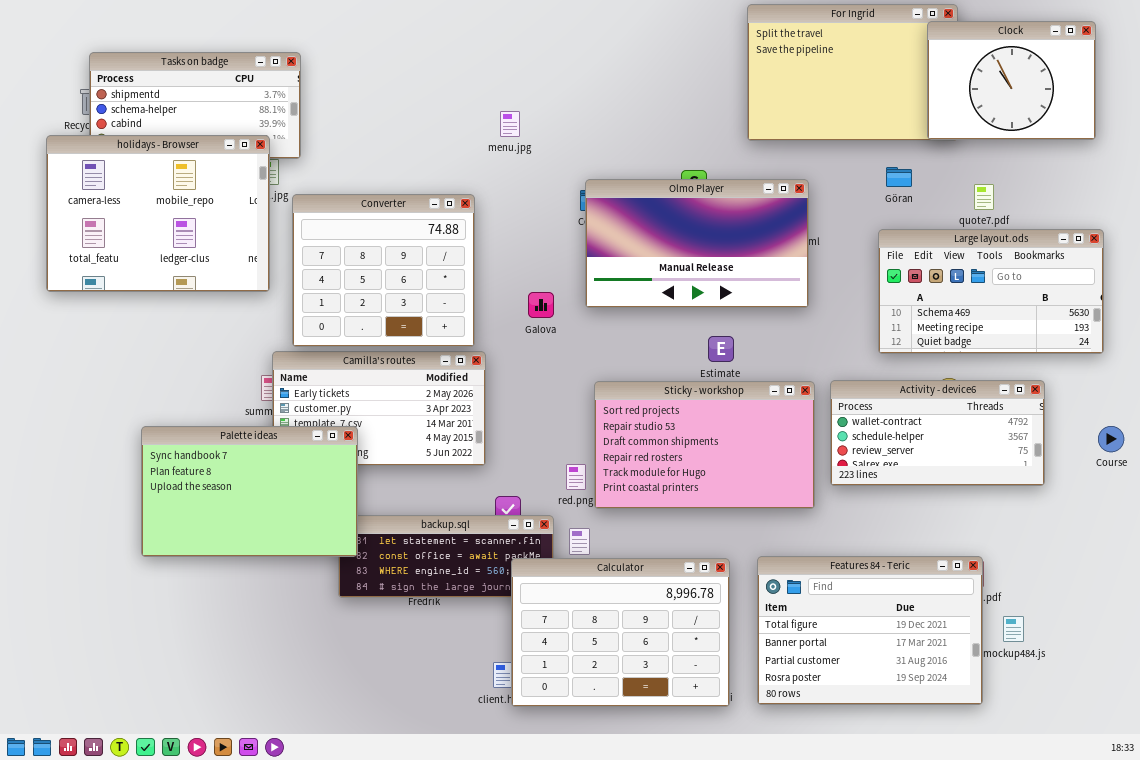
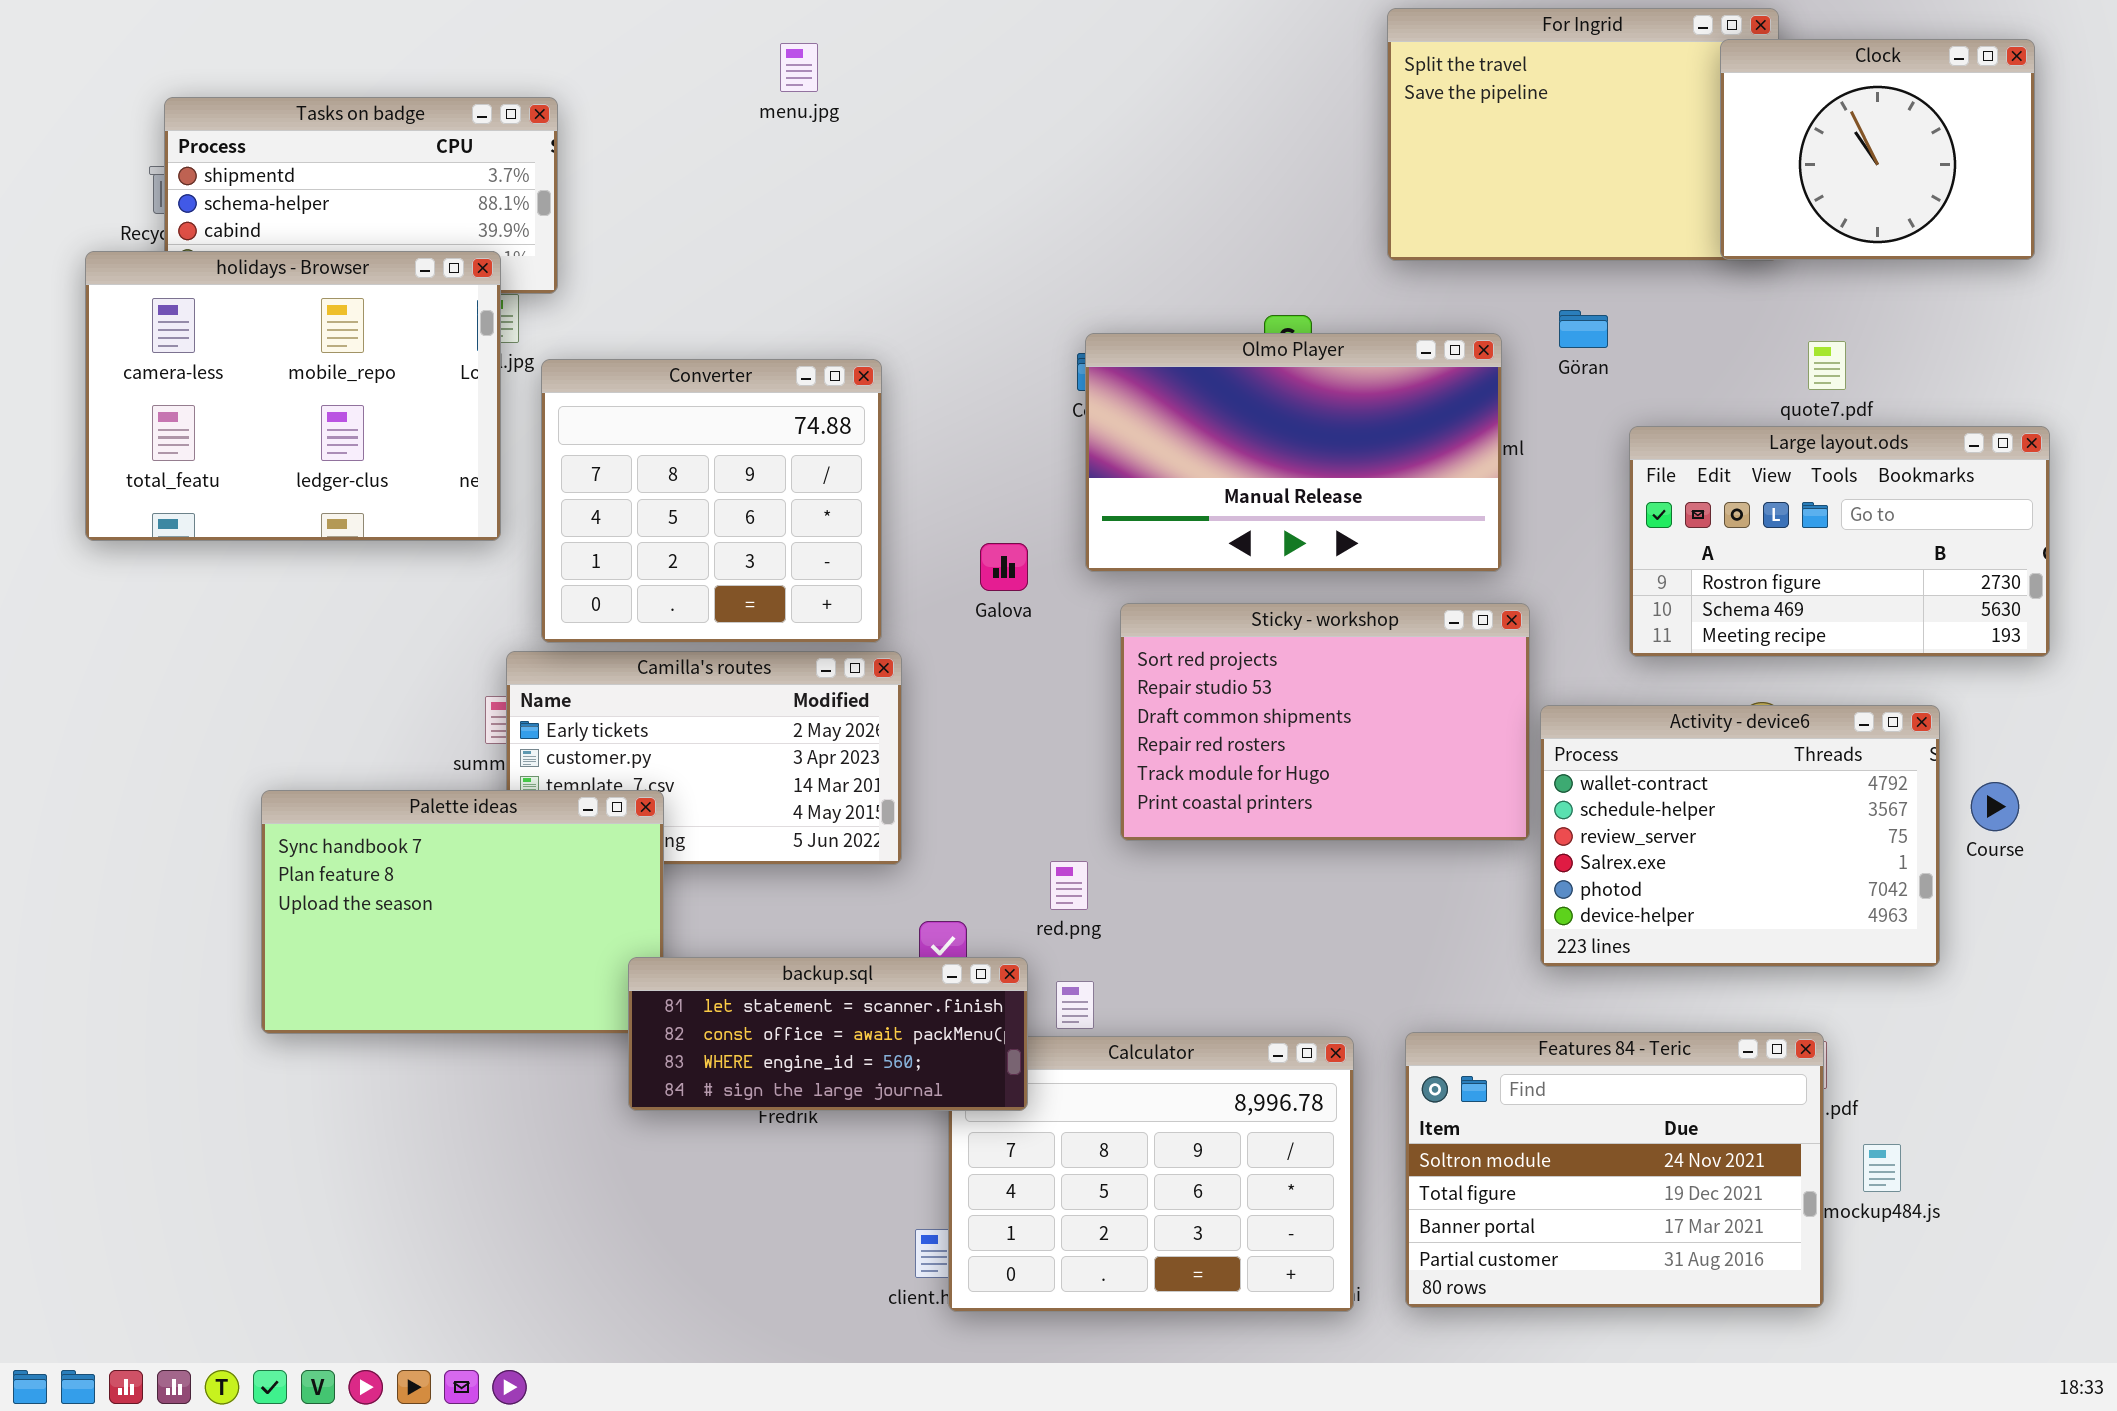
menu.jpg: [500,111,520,137] -> [780,43,818,92], moved
Göran: [886,167,912,187] -> [1559,310,1608,348], moved
Large layout.ods: [878,229,1104,354] -> [1629,426,2050,657], scrolled up 1 row
Activity - device6: [830,380,1045,486] -> [1540,705,1940,967], resized
Sticky - workshop: [594,381,815,509] -> [1120,603,1530,841], moved
Course: [1098,426,1124,452] -> [1971,782,2019,831], moved
backup.sql: [338,515,554,598] -> [628,957,1028,1111], raised
Features 84 - Teric: [757,556,983,705] -> [1405,1032,1824,1308], scrolled up 1 row

